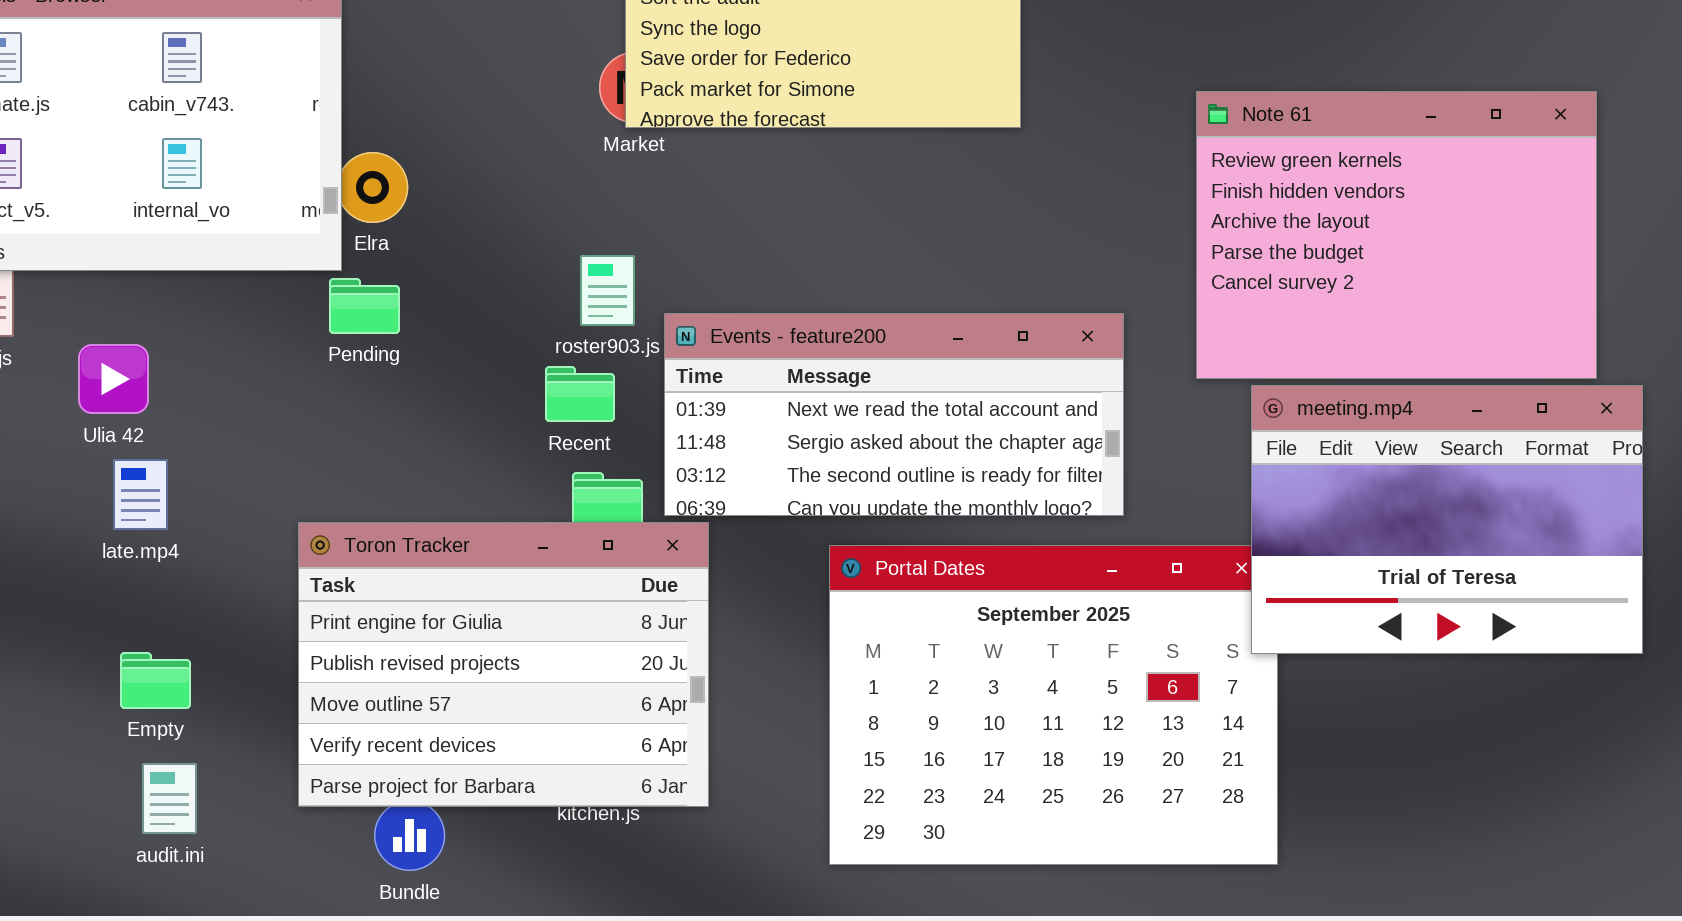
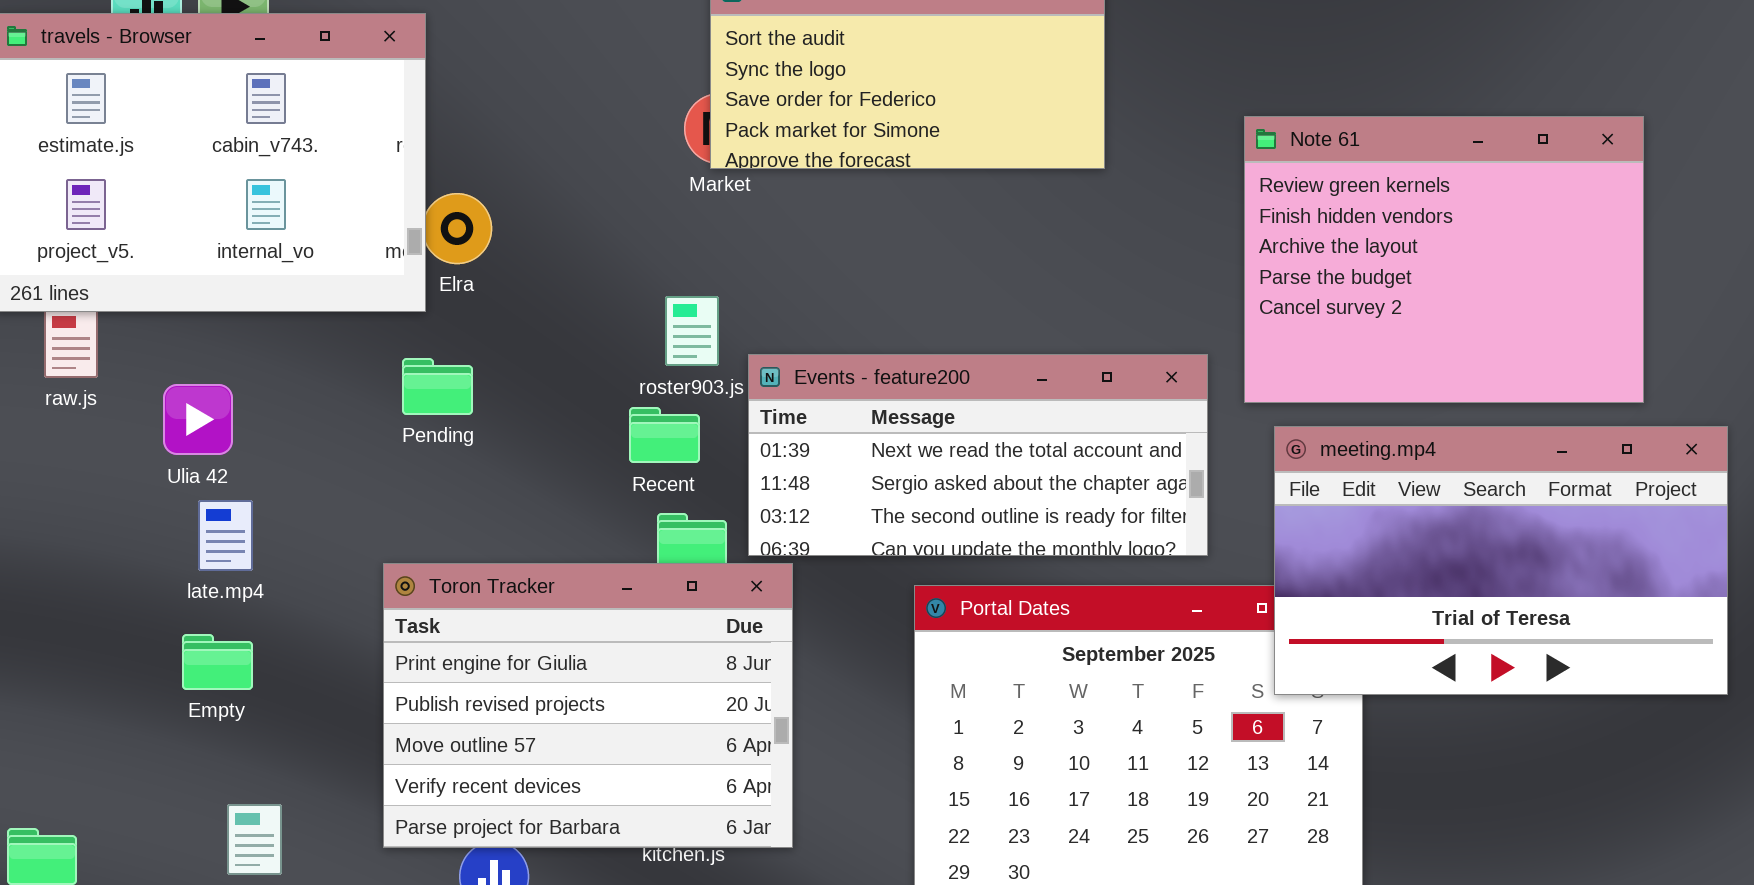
Note 61: [1196,91,1597,379] -> [1244,116,1644,403], moved
Pending: [329,278,400,334] -> [402,358,473,415], moved
meeting.mp4: [1251,385,1643,654] -> [1274,426,1728,695], resized
Empty: [120,652,191,709] -> [182,634,253,690], moved

